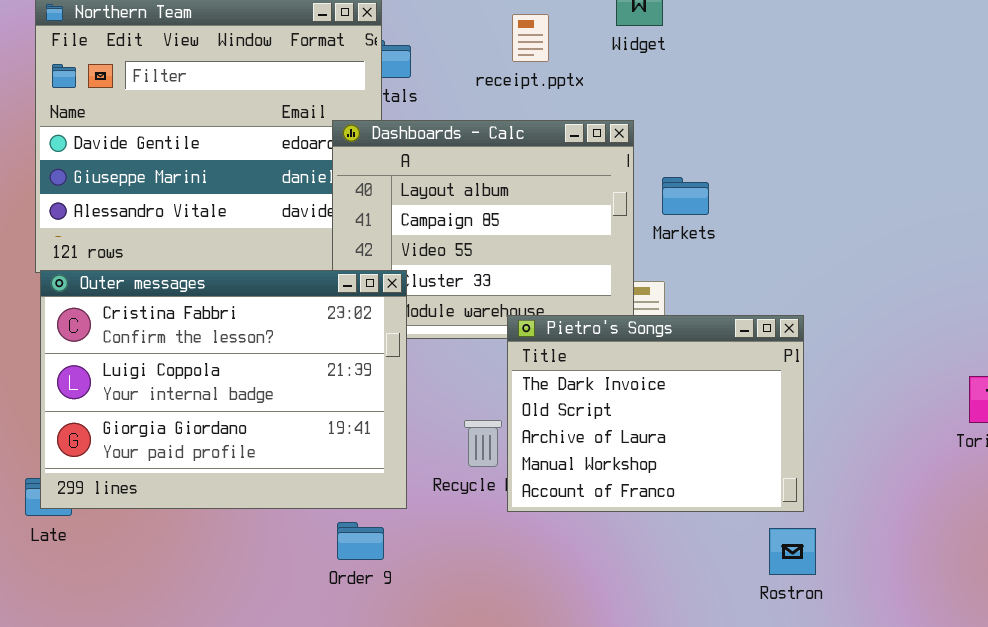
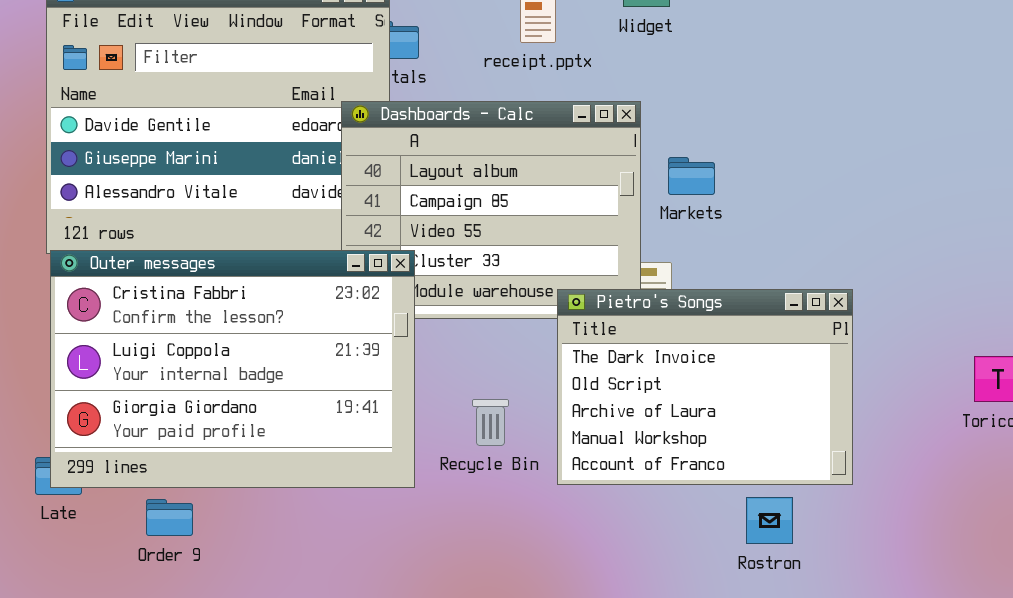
Pietro's Songs: [507,315,804,512] -> [557,289,853,485], moved
Order 9: [337,522,384,560] -> [146,499,193,536], moved
Rostron: [769,528,816,575] -> [746,497,793,544], moved

